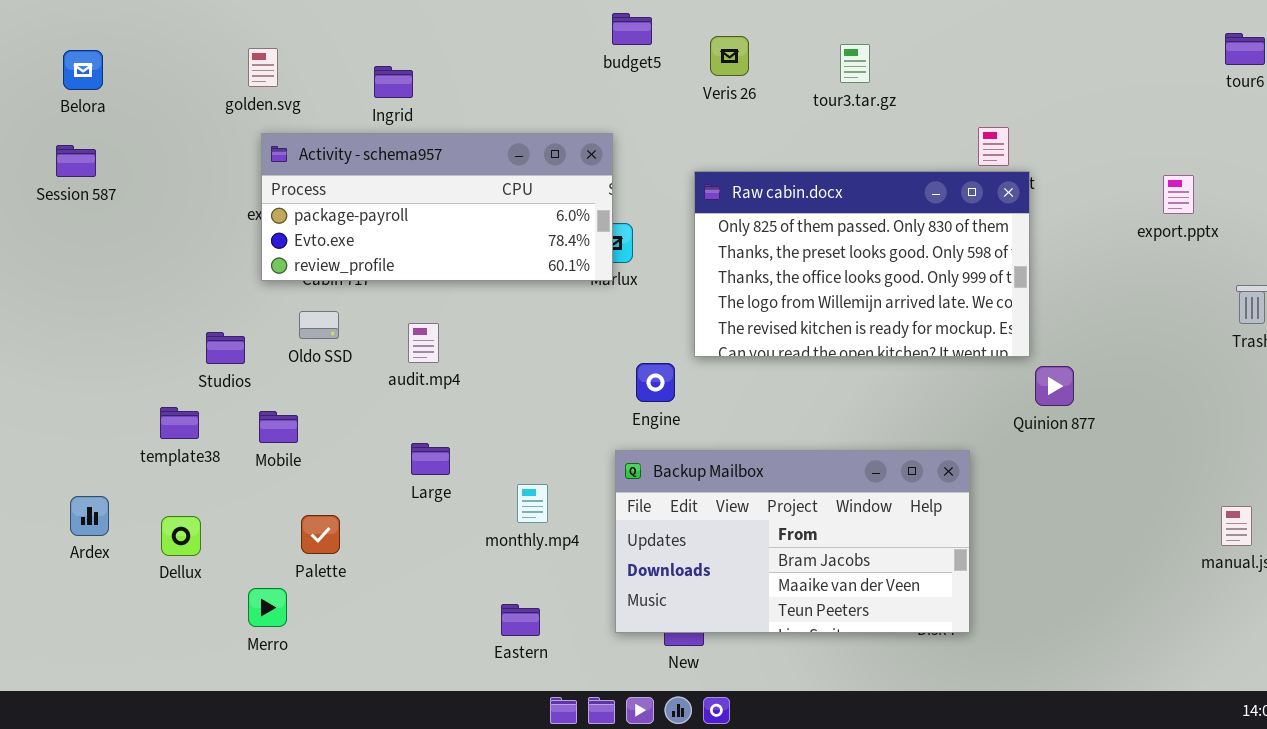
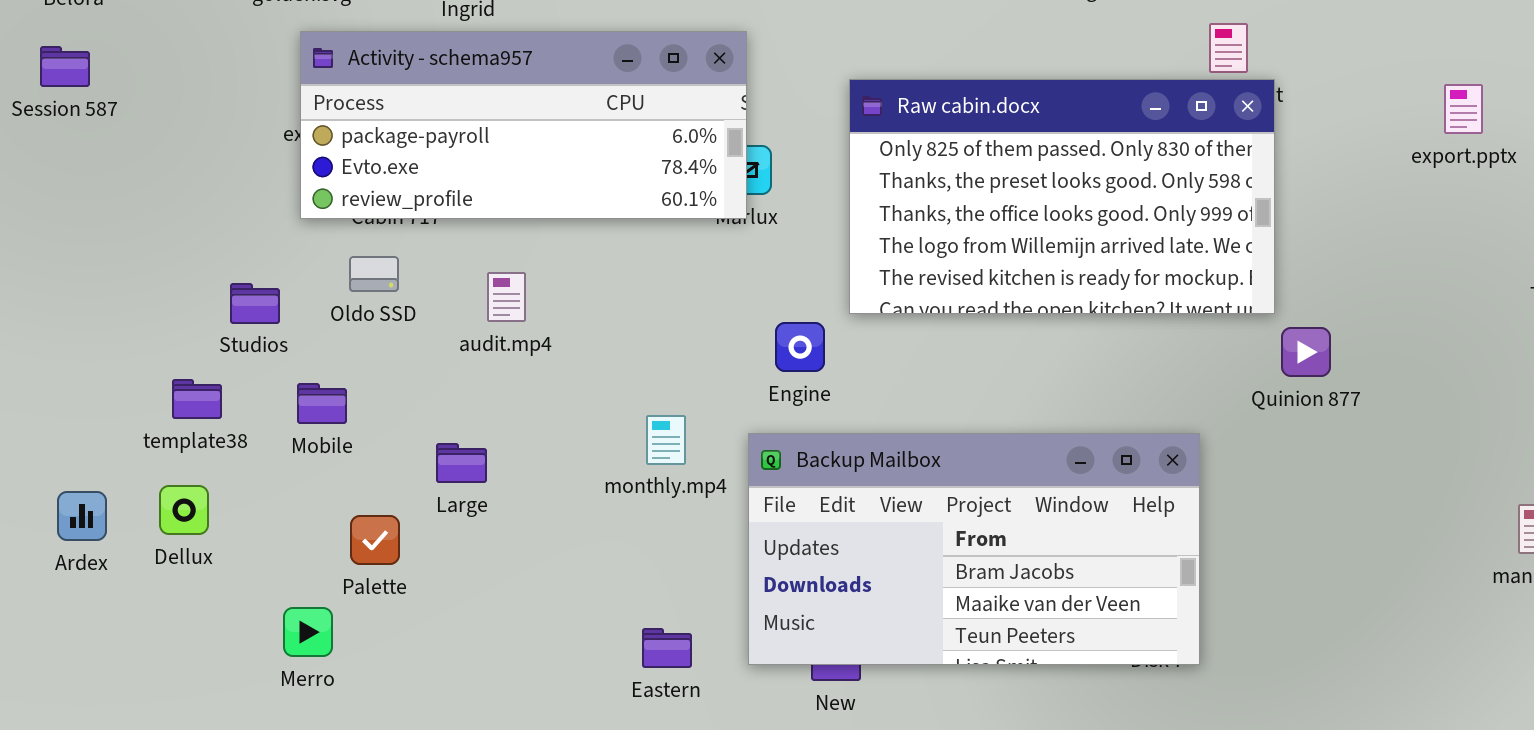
Large: [411,443,450,475] -> [436,443,487,483], moved
monthly.mp4: [517,484,548,523] -> [646,415,686,465], moved
Dellux: [161,516,201,556] -> [159,485,209,535], moved
Eastern: [501,604,540,636] -> [642,628,692,668], moved

